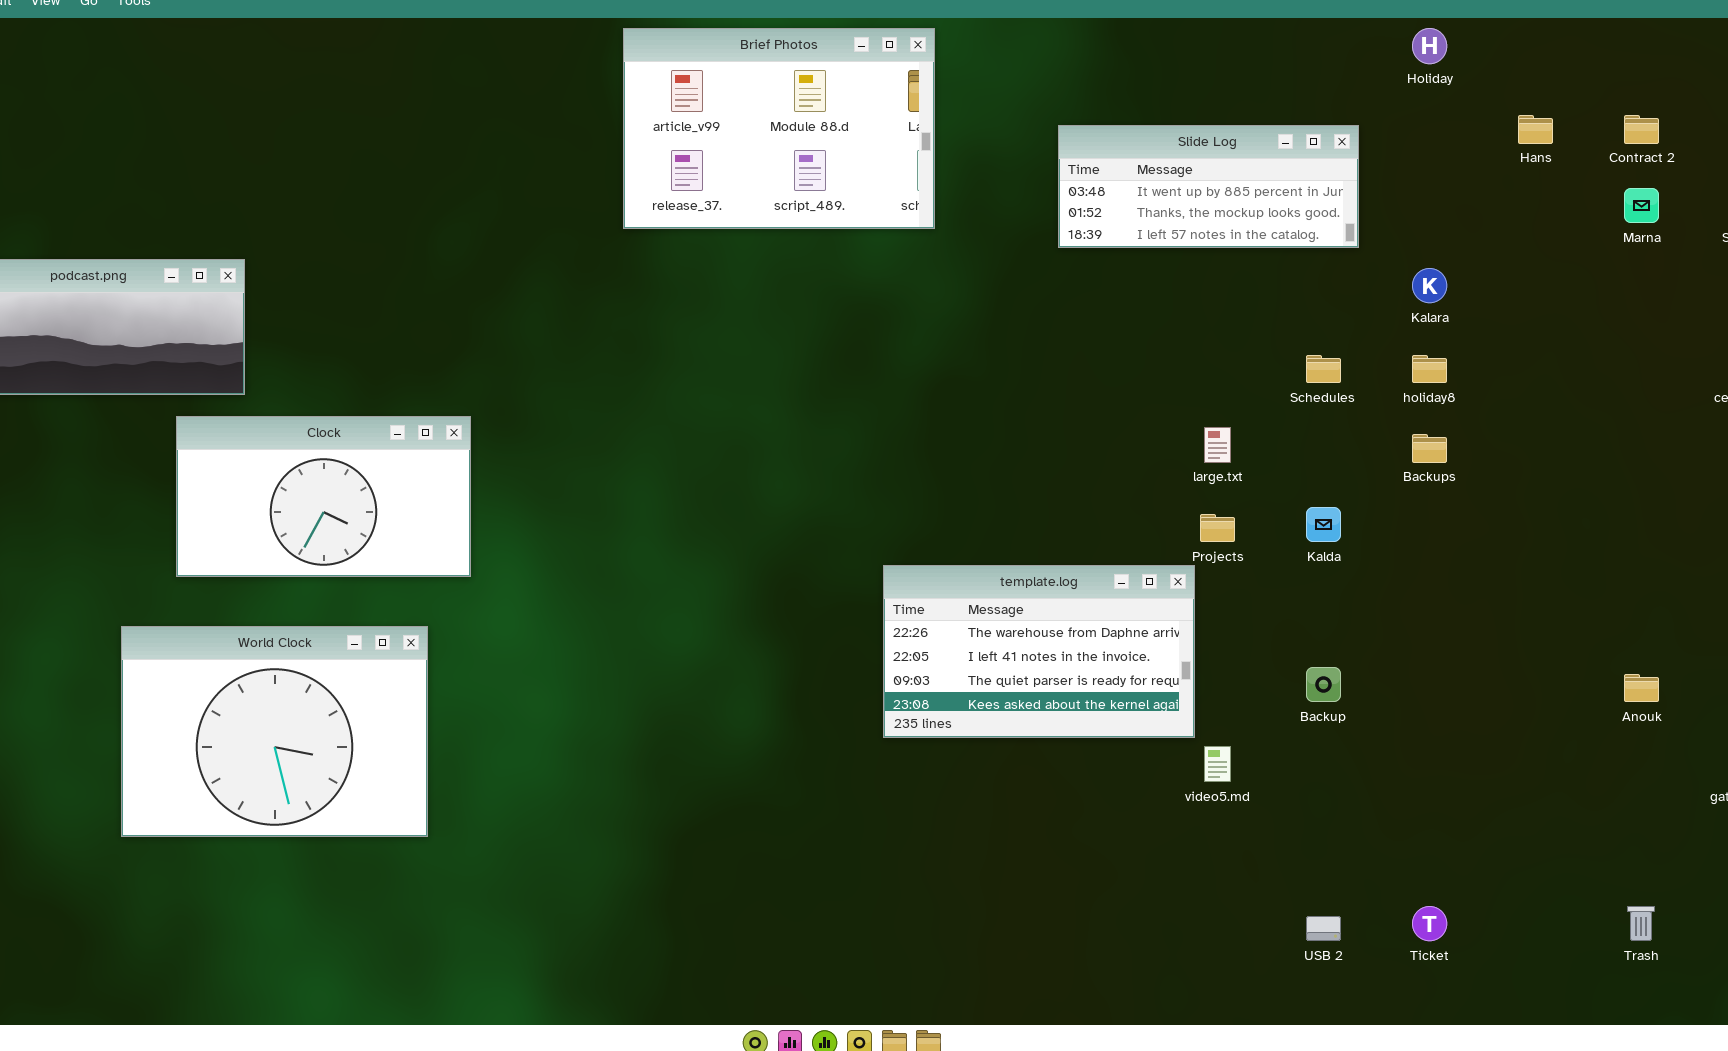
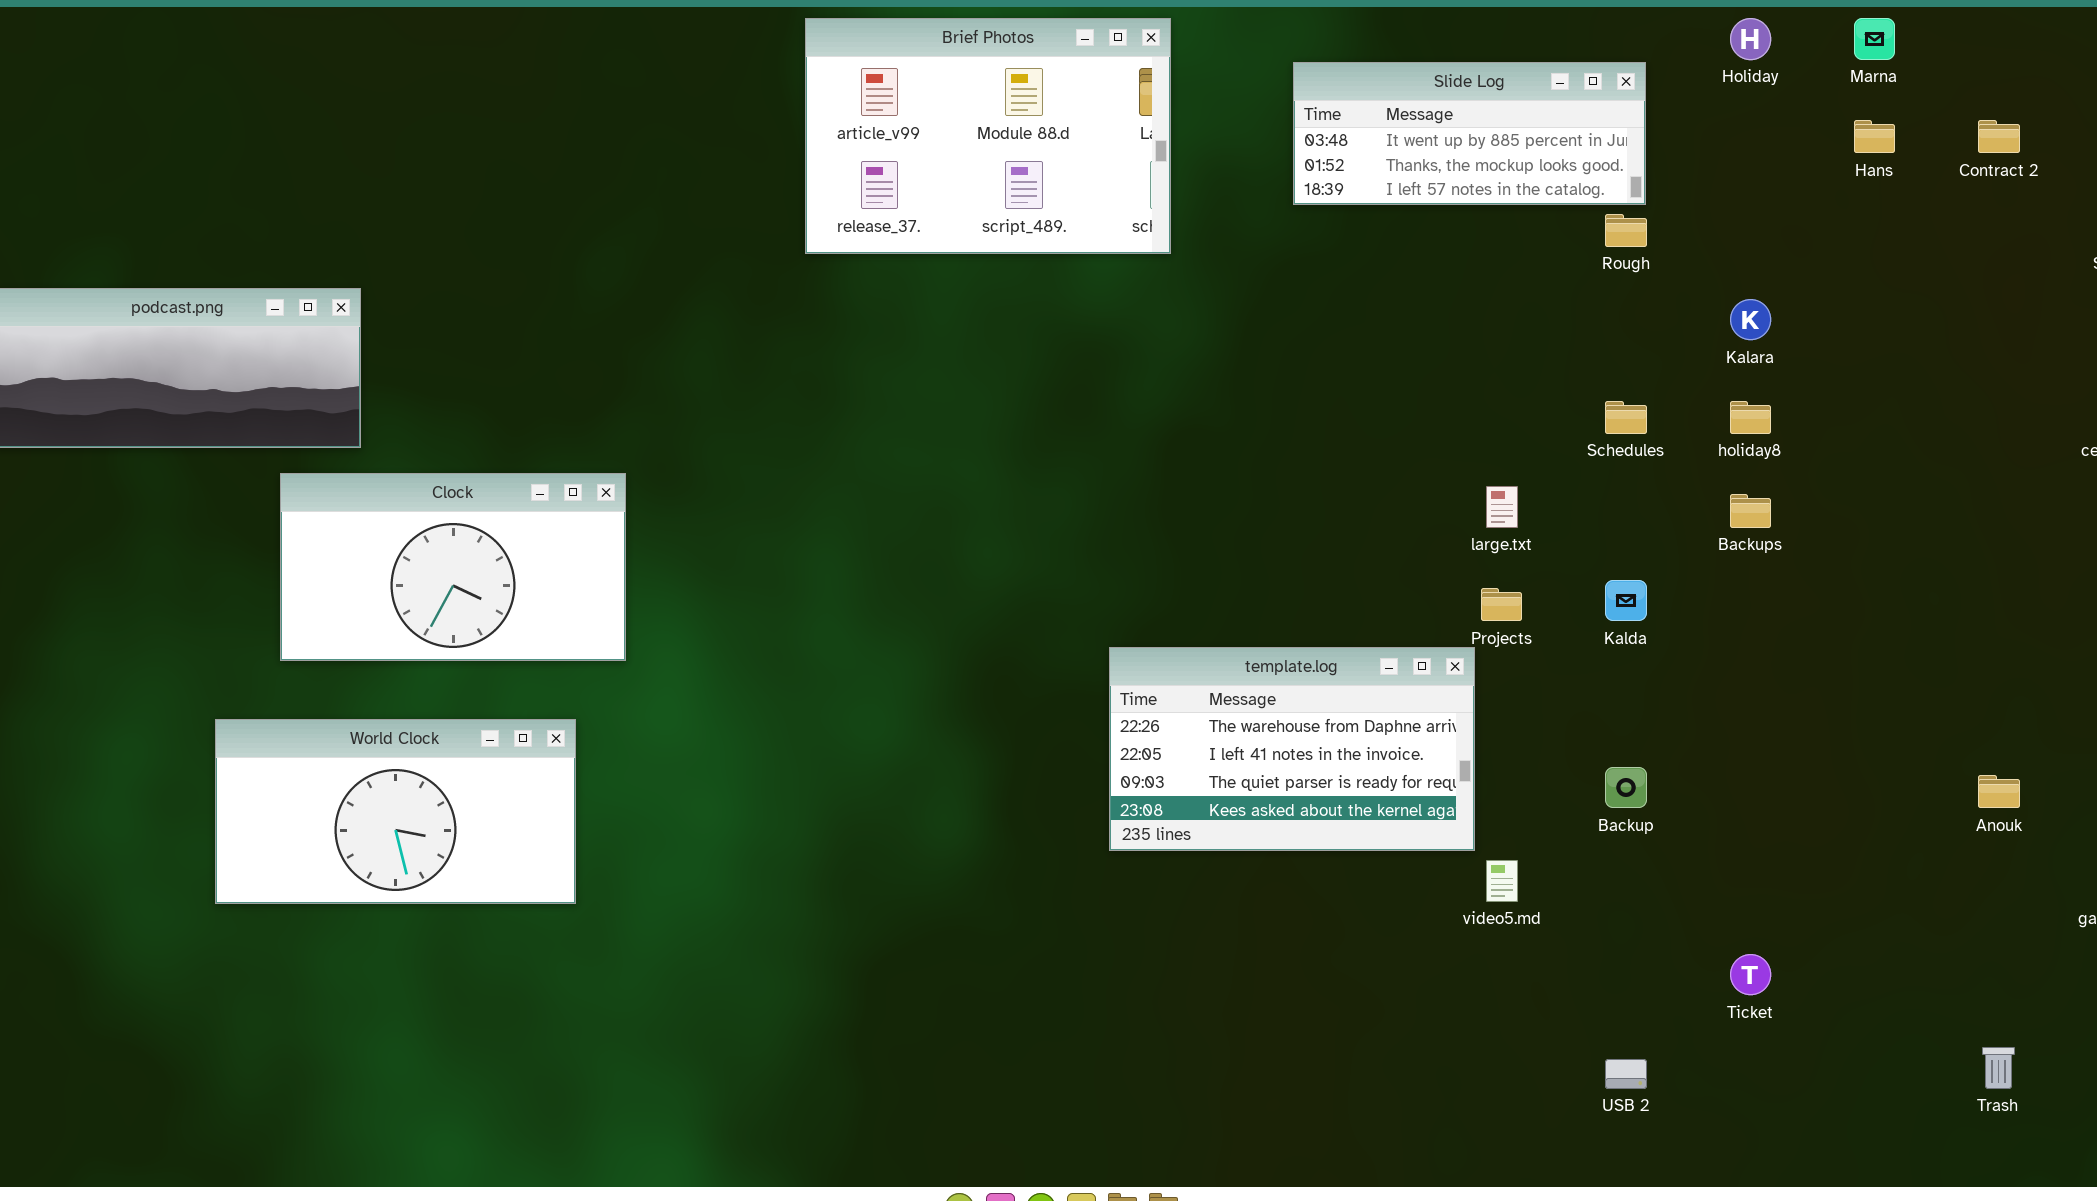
Slide Log: [1058,125,1359,248] -> [1293,62,1646,205], moved
Marna: [1624,188,1659,223] -> [1854,18,1895,60], moved
World Clock: [121,626,428,837] -> [215,719,576,904], resized
Ticket: [1412,906,1447,941] -> [1730,954,1771,995], moved

